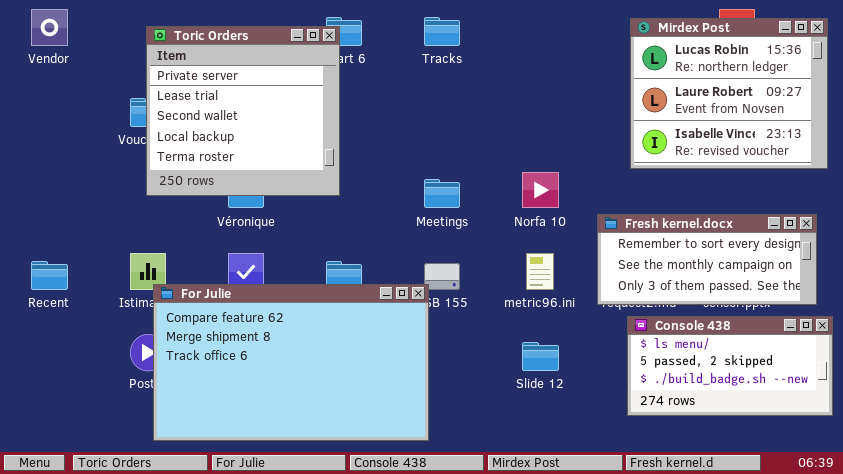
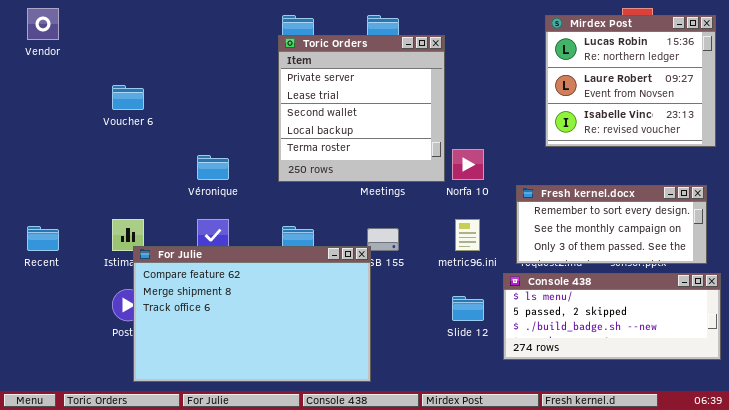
Toric Orders: [146,26,340,196] -> [278,35,445,182], moved
Console 438: [627,316,833,416] -> [503,273,721,360], resized

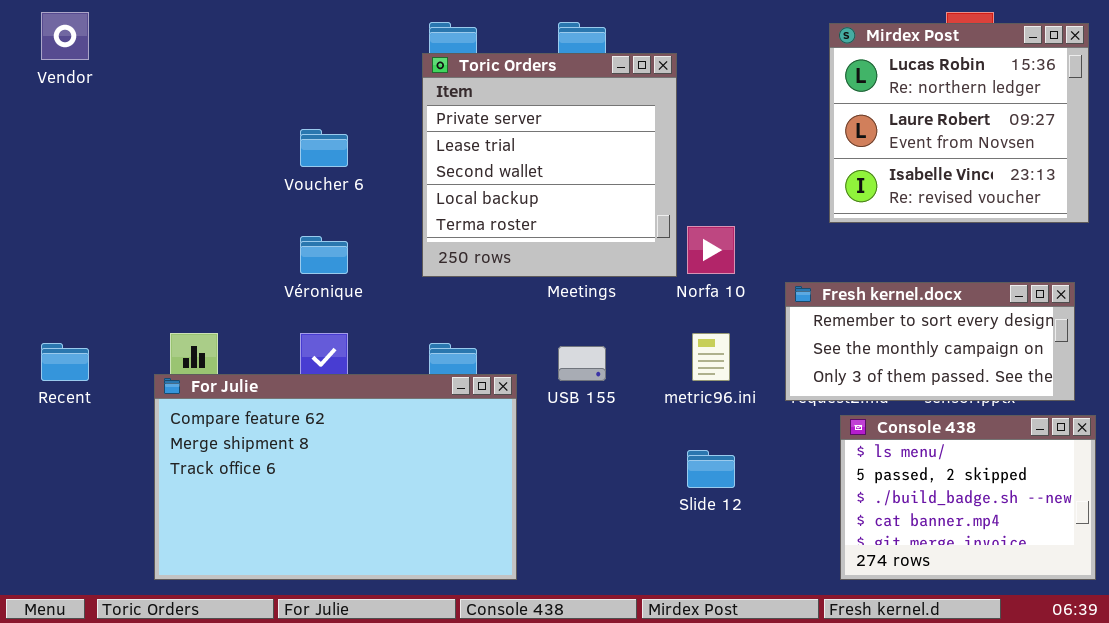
Voucher 6: [112,85,144,110] -> [300,129,348,167], moved
For Julie: [133,246,371,382] -> [154,374,517,580], moved
Console 438: [503,273,721,360] -> [840,415,1096,580], resized

